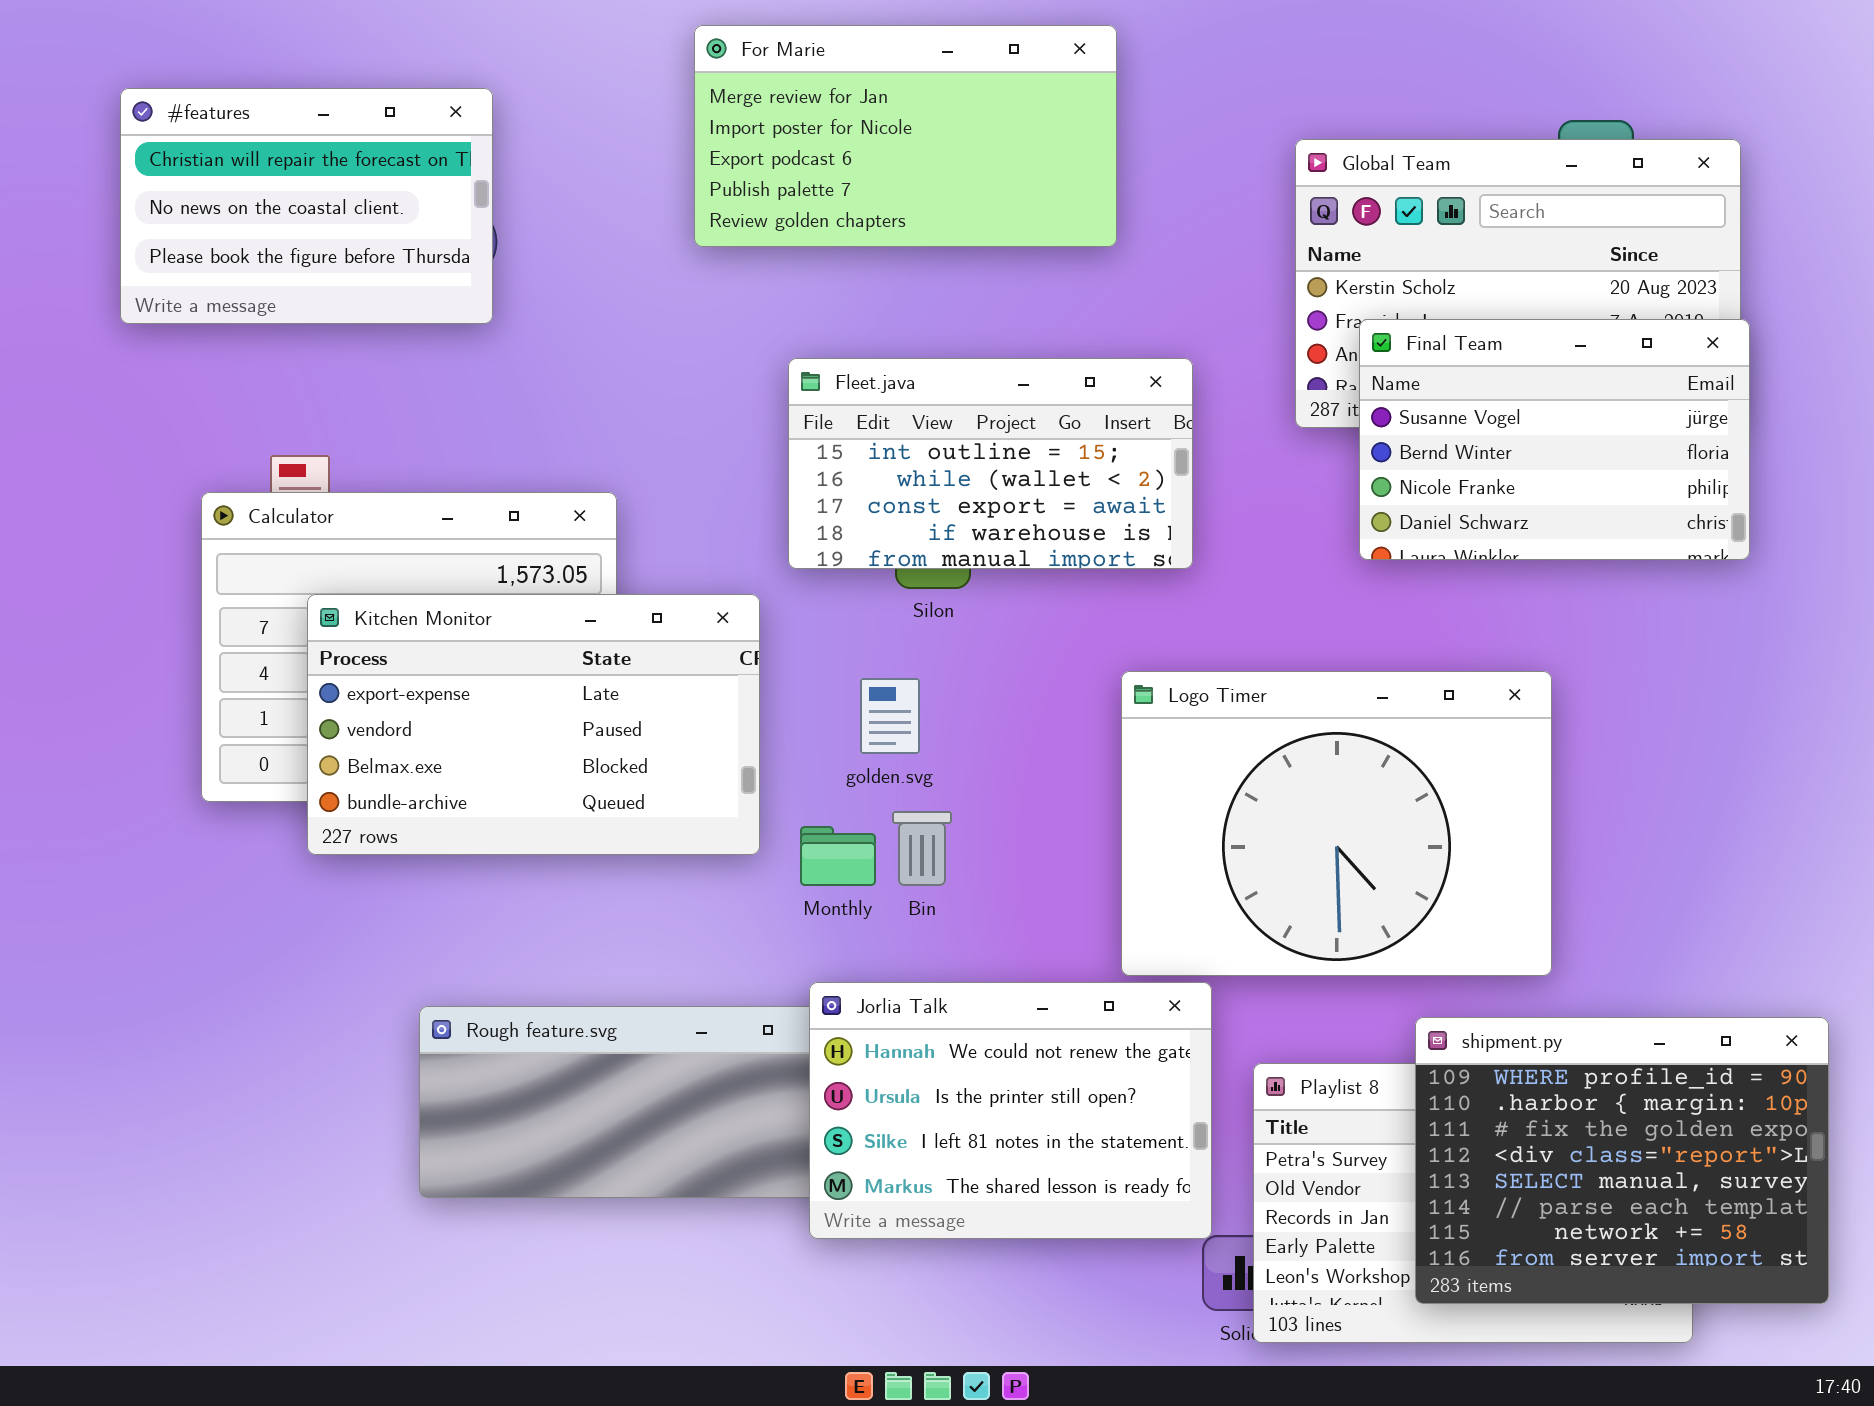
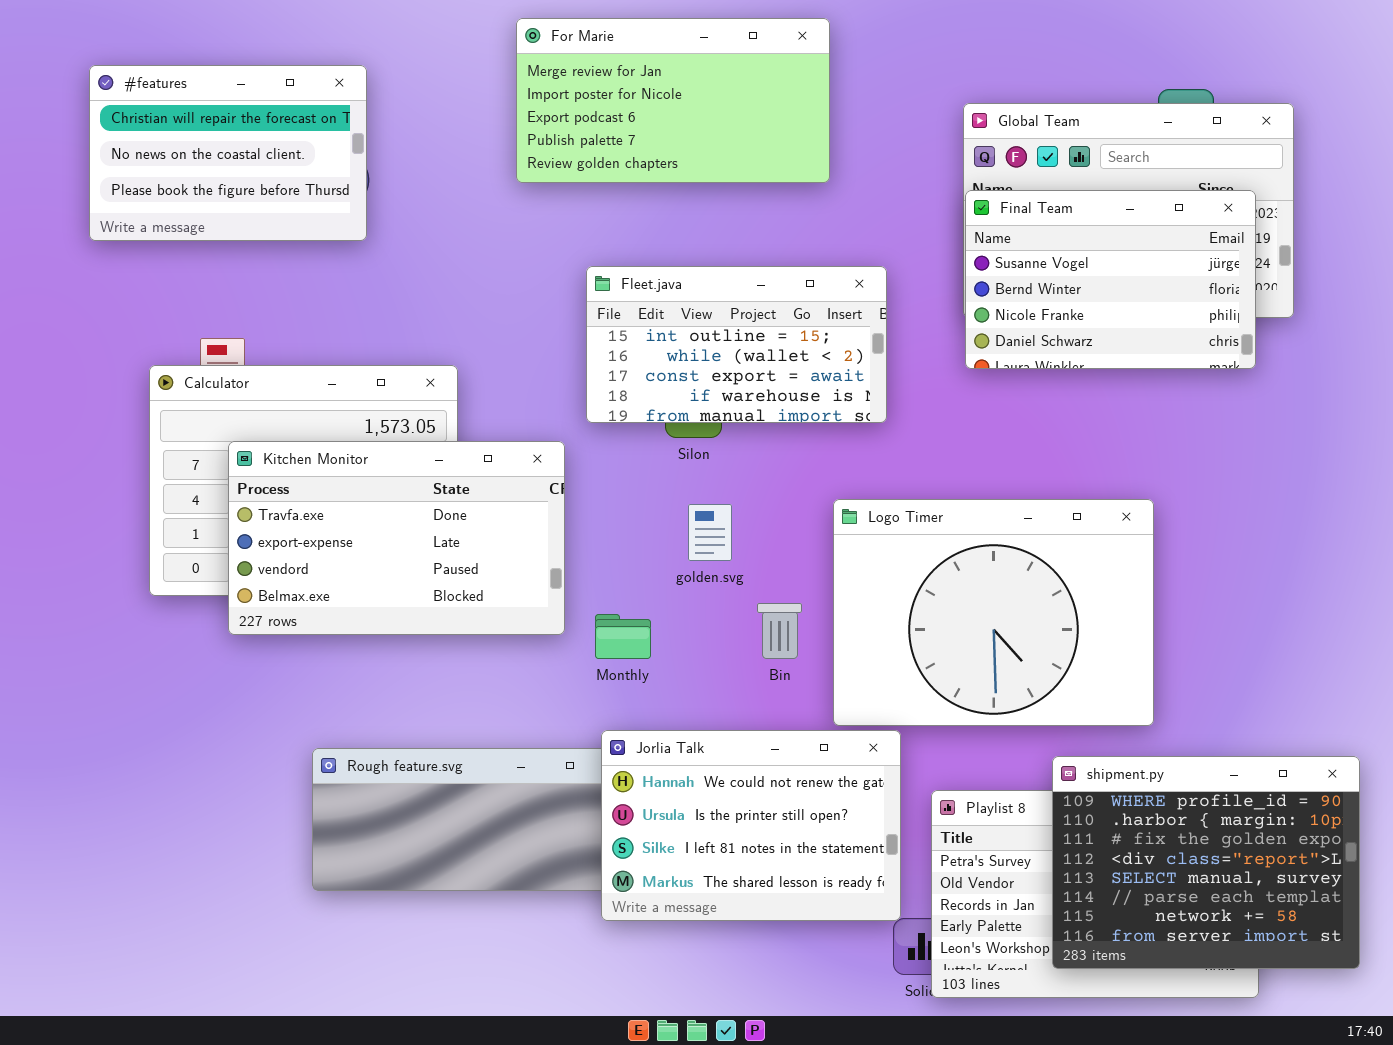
Final Team: [1359,319,1750,560] -> [965,190,1256,369], moved
Kitchen Monitor: [307,594,760,855] -> [228,441,565,635], scrolled up 1 row
golden.svg: [860,678,920,754] -> [688,504,732,561], moved
Bin: [892,811,952,886] -> [757,603,802,659], moved

